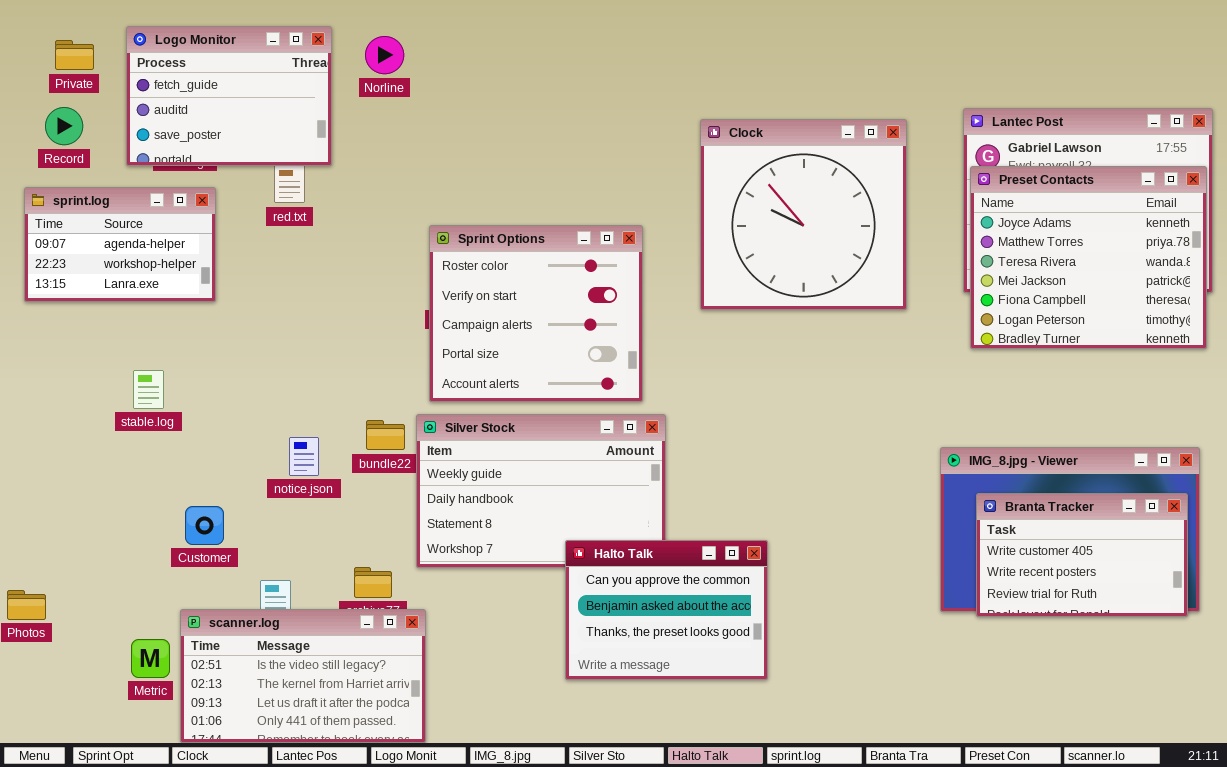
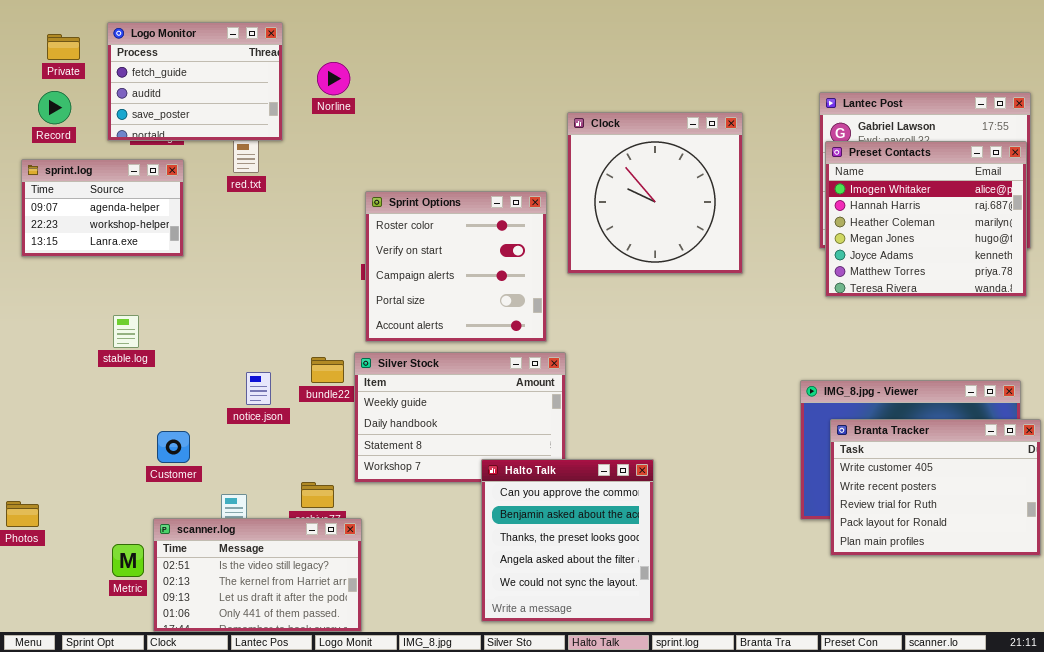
Norline: [365,36,404,74] -> [317,62,350,95], moved
Clock: [700,119,907,310] -> [567,112,743,274], moved
Preset Contacts: [970,166,1207,349] -> [825,141,1027,297], scrolled up 4 rows
Branta Tracker: [976,493,1188,617] -> [830,419,1041,556], resized
Halto Talk: [565,540,768,680] -> [481,459,654,622], resized

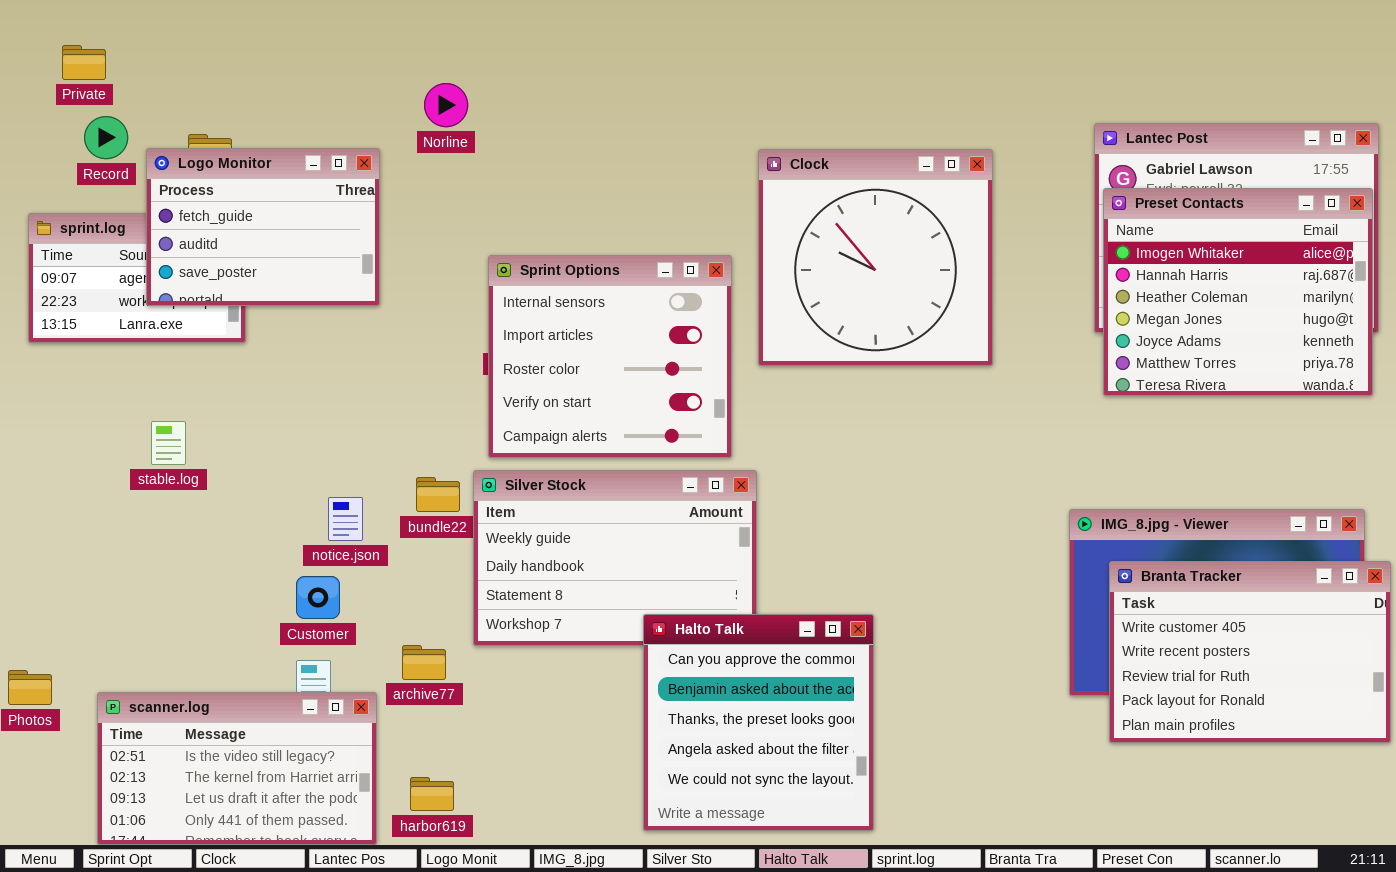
Logo Monitor: [107,22,283,141] -> [146,148,380,306], moved
Record: [38,91,71,124] -> [84,116,128,159], moved
Sprint Options: [365,191,547,342] -> [488,255,732,458], scrolled up 2 rows
Customer: [157,431,190,463] -> [296,576,340,619], moved
scanner.log: [153,518,362,632] -> [97,692,377,845], moved

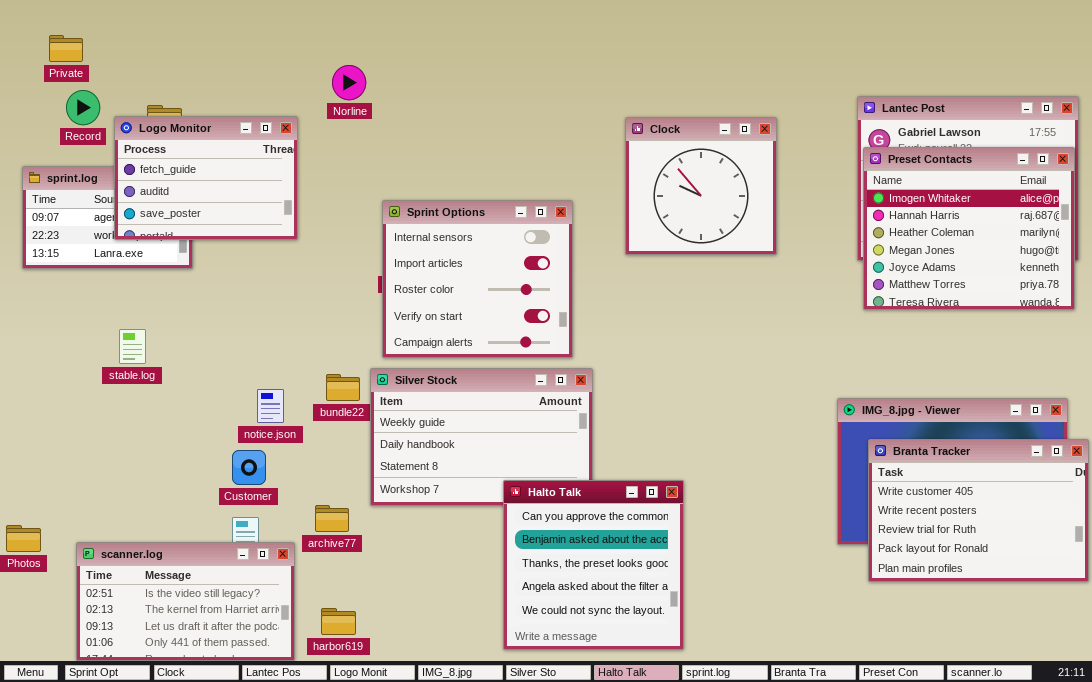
Clock: [758,149,993,366] -> [625,117,777,255], resized

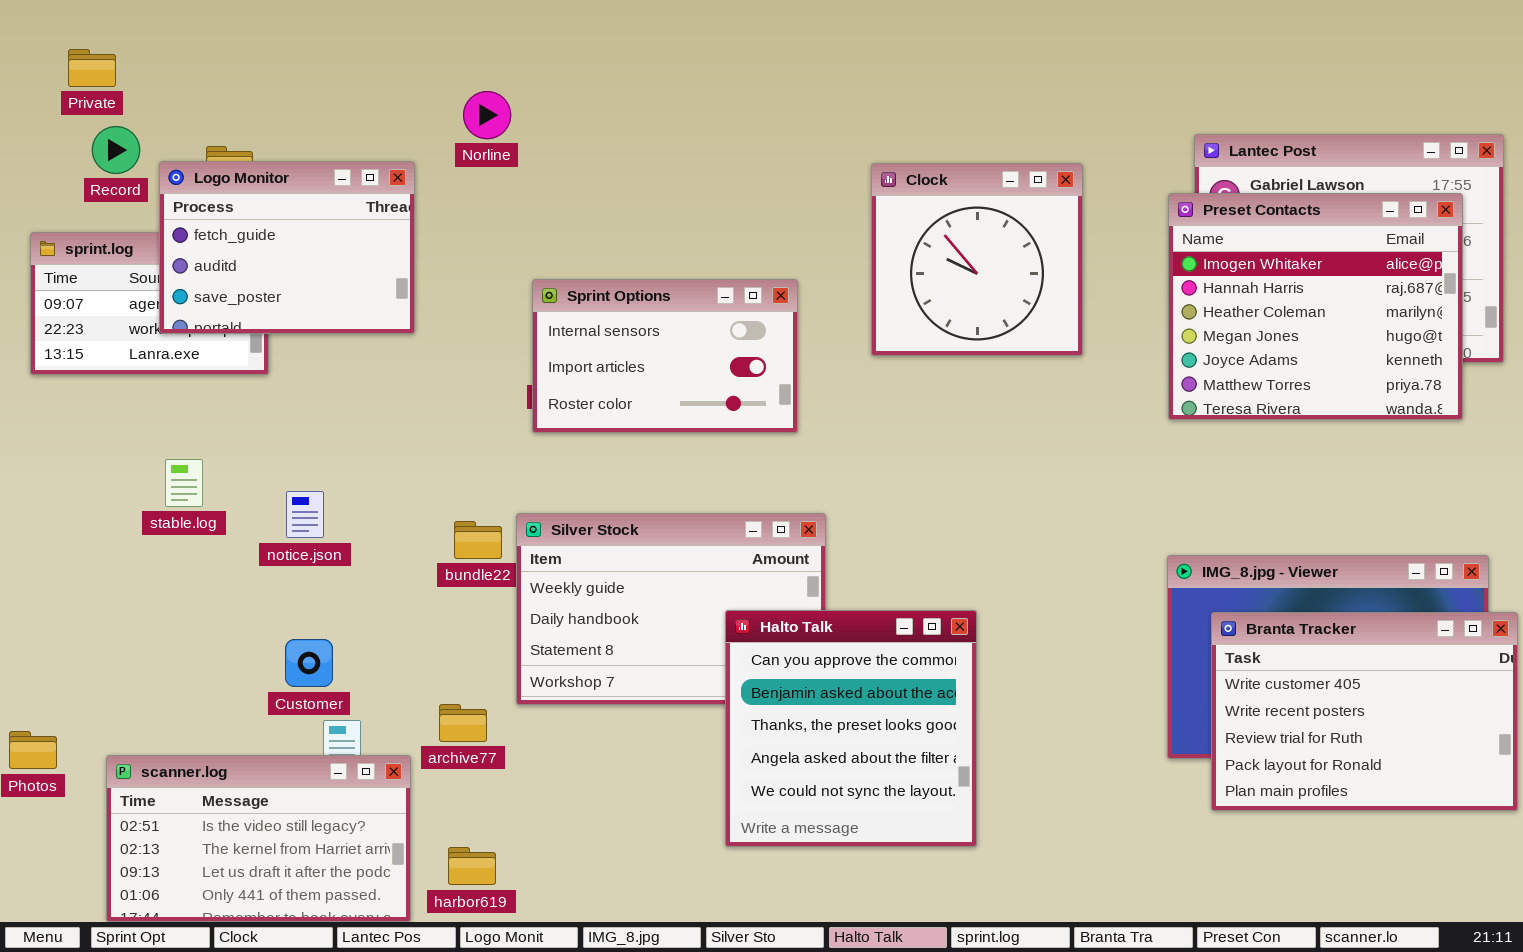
Preset Contacts: [863,147,1075,310] -> [1168,193,1463,420], moved
Sprint Options: [382,200,573,358] -> [532,279,798,433], resized
notice.json: [257,389,284,423] -> [286,491,324,538], moved
Customer: [232,450,266,485] -> [285,639,333,687], moved
Halto Talk: [503,480,684,650] -> [725,610,977,847], moved

